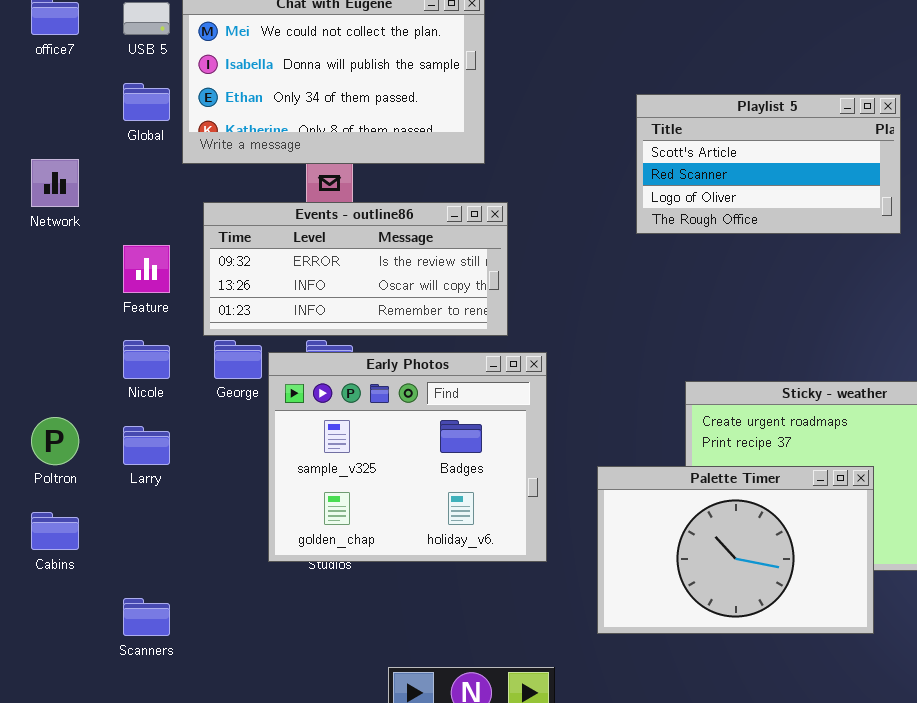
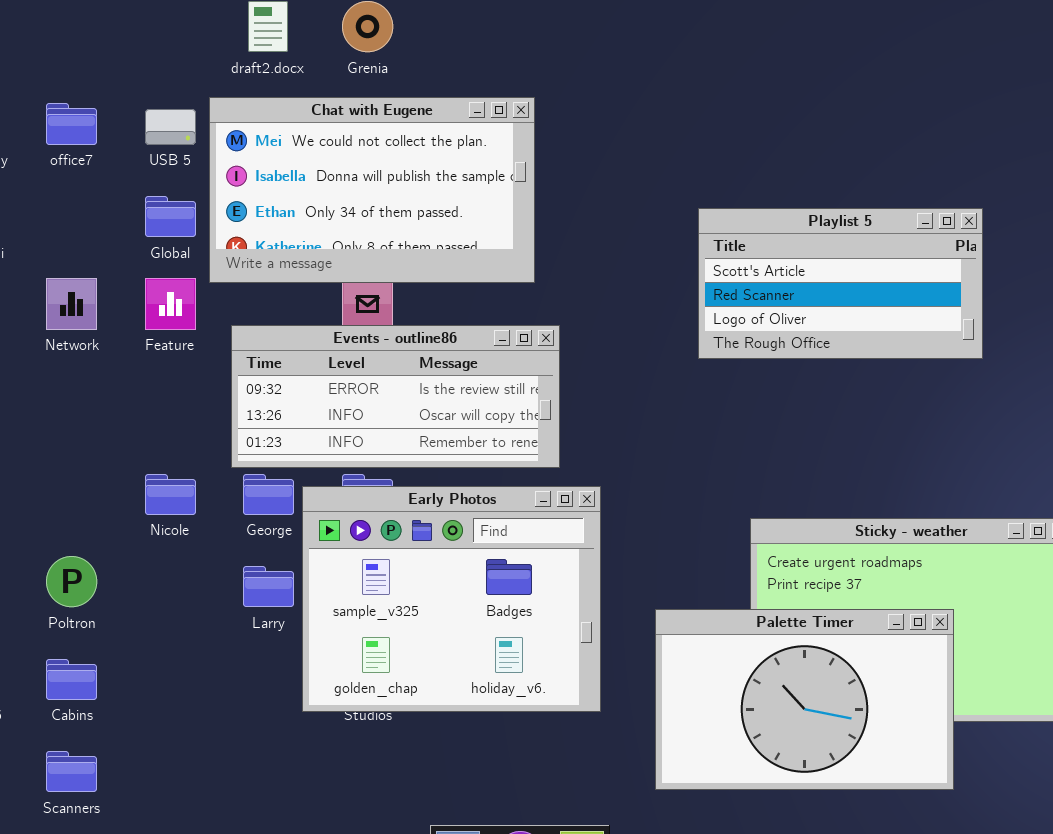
Feature: [123,245,170,293] -> [145,278,196,330], moved
Larry: [123,426,170,465] -> [243,566,294,607], moved
Scanners: [123,598,170,636] -> [46,751,97,792], moved

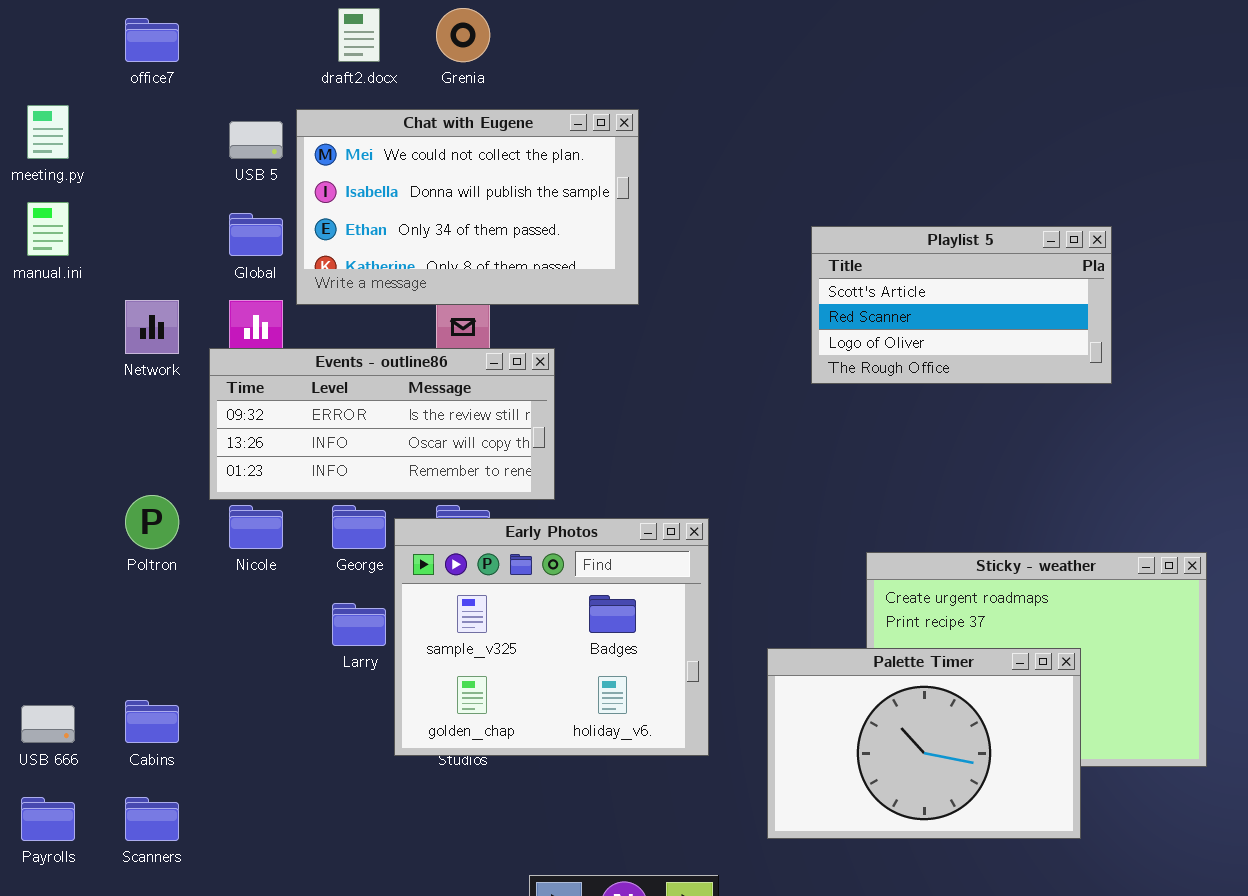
office7: [46,103,97,145] -> [125,18,179,62], moved
Events - outline86: [231,325,560,468] -> [209,348,555,500], moved
Poltron: [46,556,97,607] -> [125,495,179,549], moved

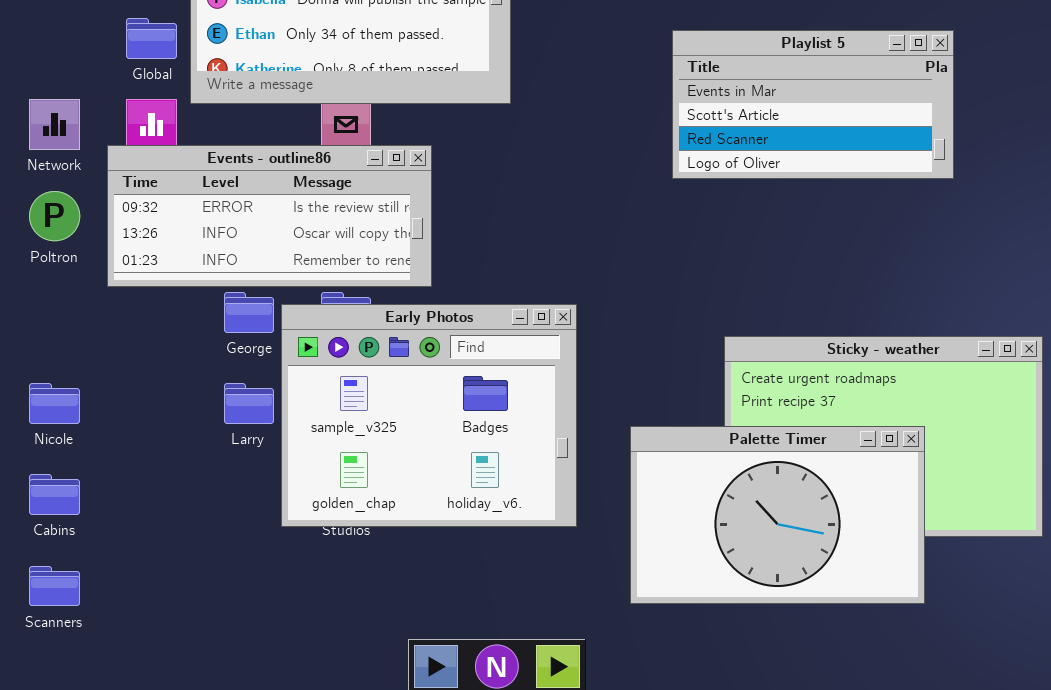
Playlist 5: [811,226,1112,384] -> [672,30,954,179], scrolled up 1 row
Poltron: [125,495,179,549] -> [29,191,80,241], moved
Nicole: [229,505,283,549] -> [29,383,80,424], moved

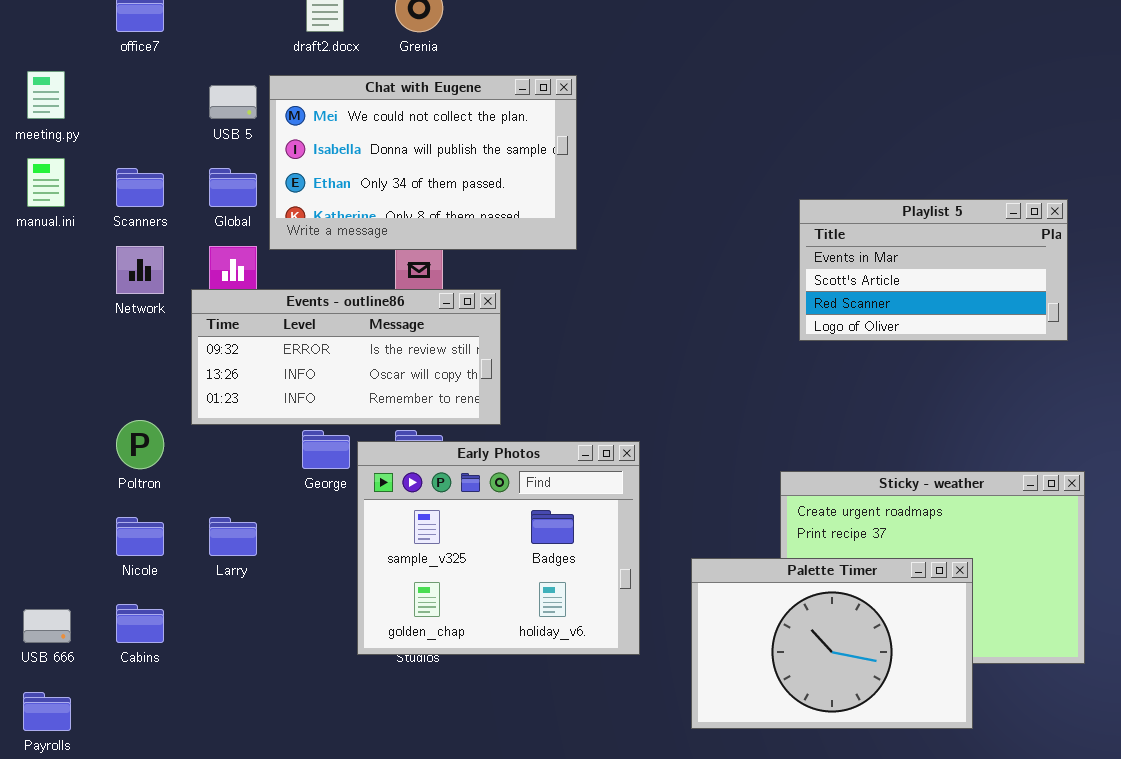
Playlist 5: [672,30,954,179] -> [799,199,1068,341], moved
Poltron: [29,191,80,241] -> [116,420,164,469], moved
Larry: [224,383,274,424] -> [209,517,257,556], moved
Scanners: [29,566,80,606] -> [116,168,164,207], moved

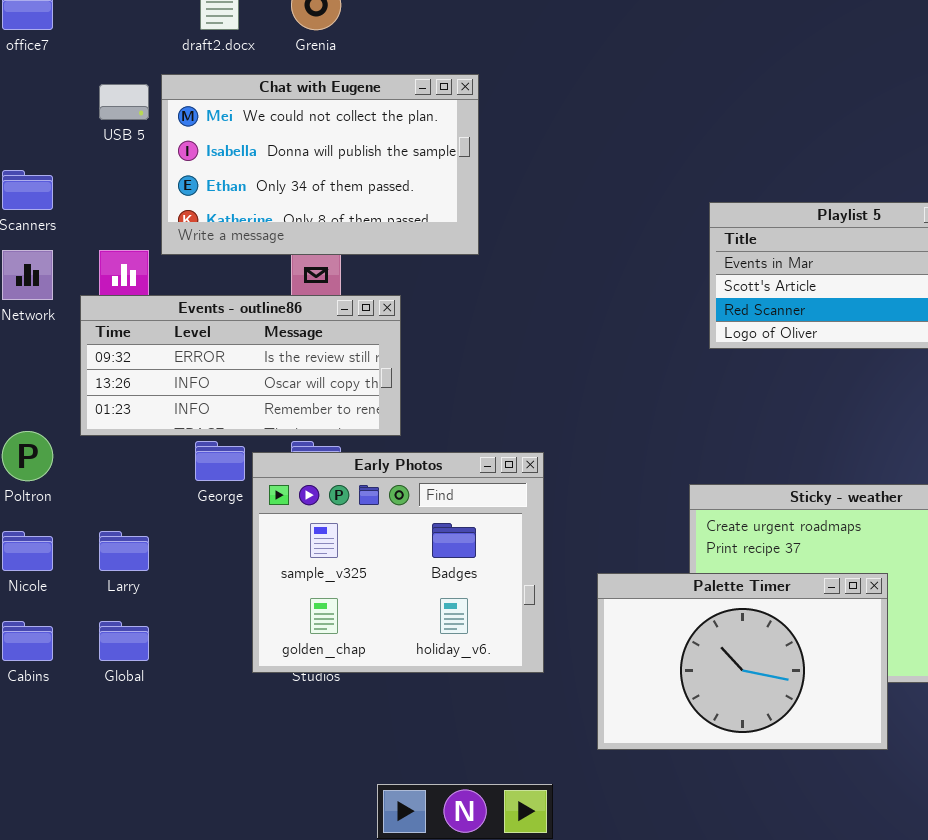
Global: [209,168,257,207] -> [99,621,149,661], moved

